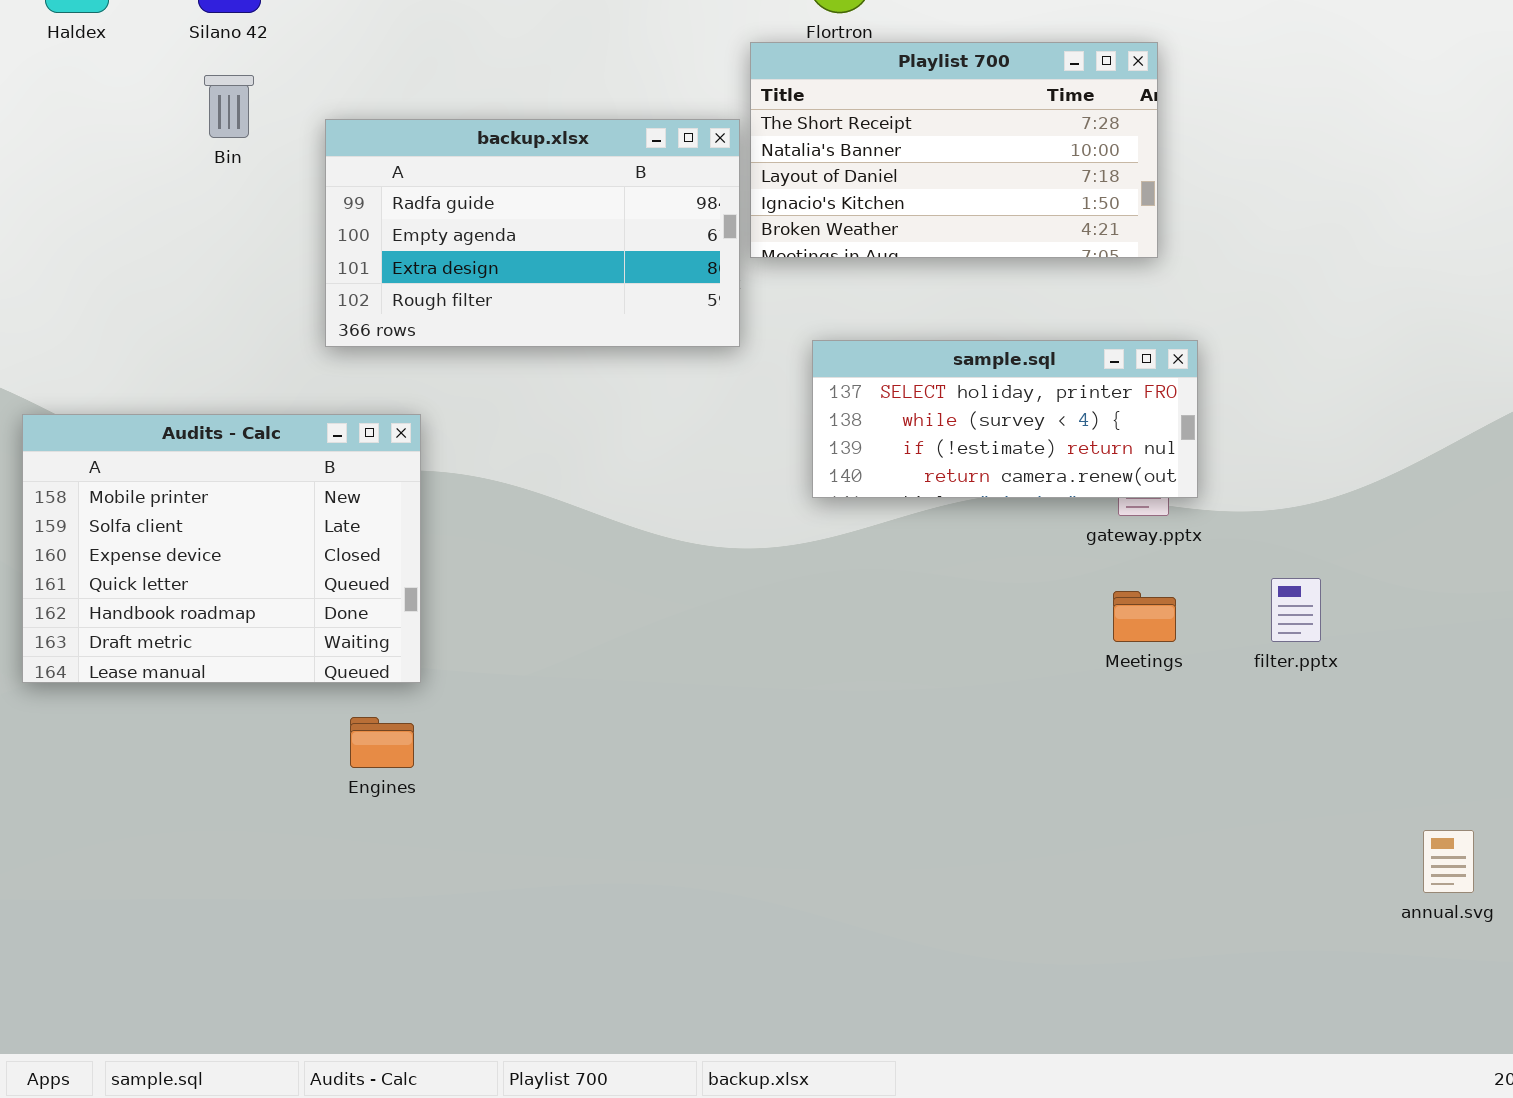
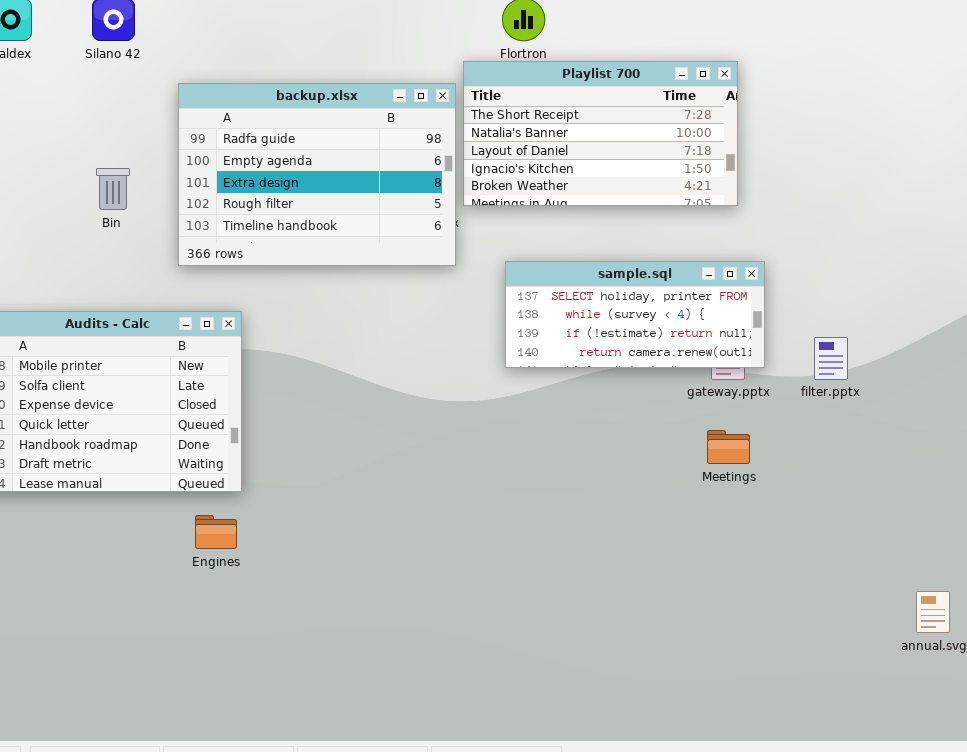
Bin: [204,75,254,138] -> [96,168,130,210], moved
backup.xlsx: [325,119,740,347] -> [178,83,456,266], resized
filter.pptx: [1271,578,1321,642] -> [814,337,848,380], moved

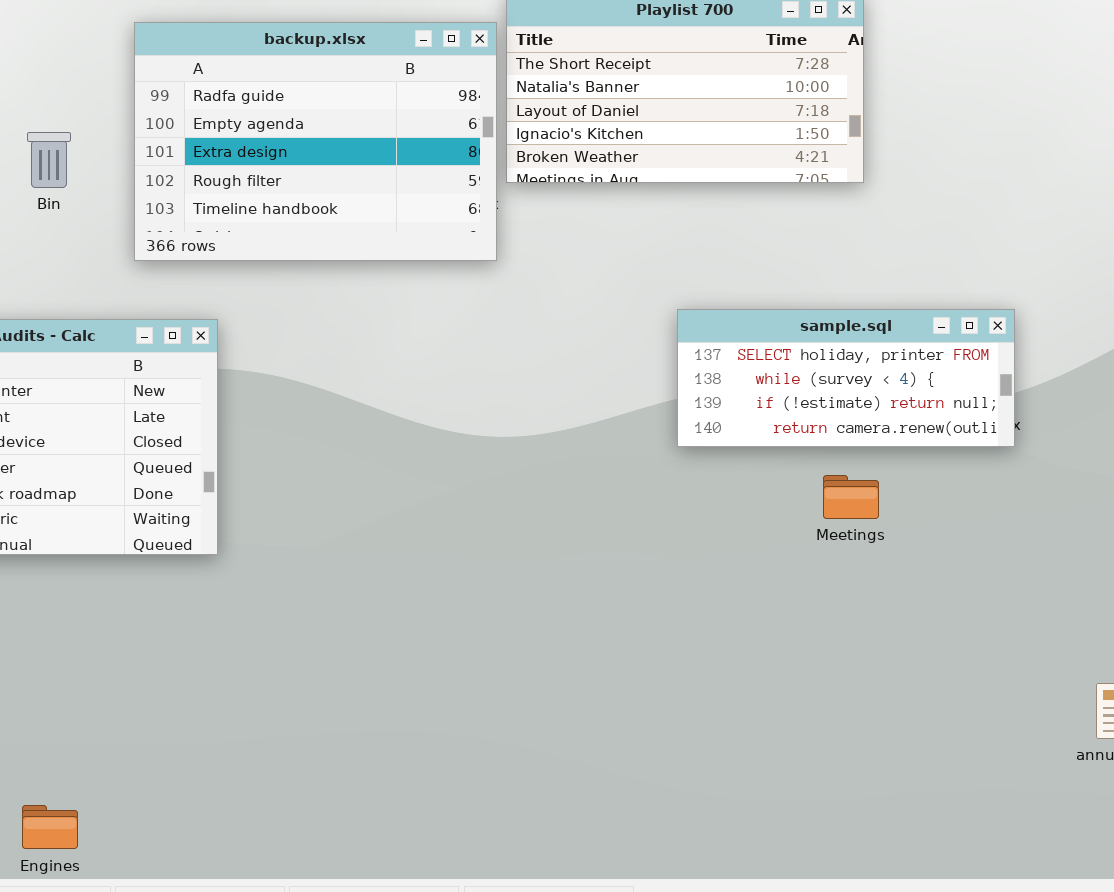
sample.sql: [505,261,765,368] -> [677,309,1015,447], moved
Engines: [195,515,237,549] -> [22,805,78,849], moved

